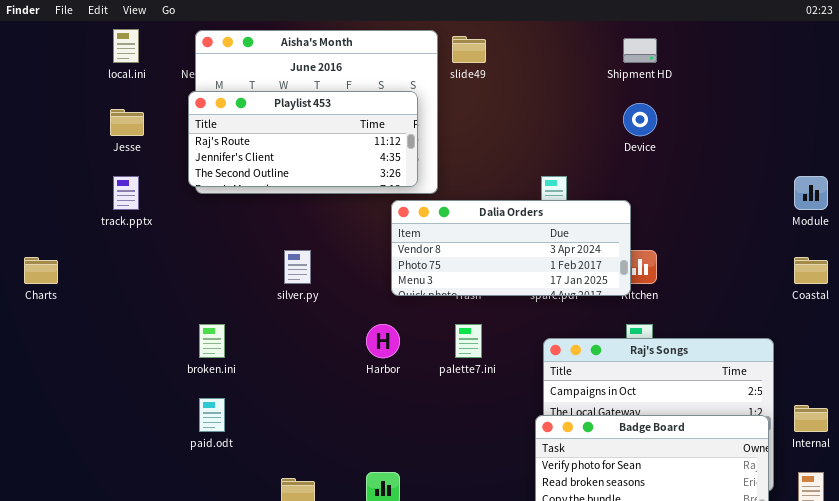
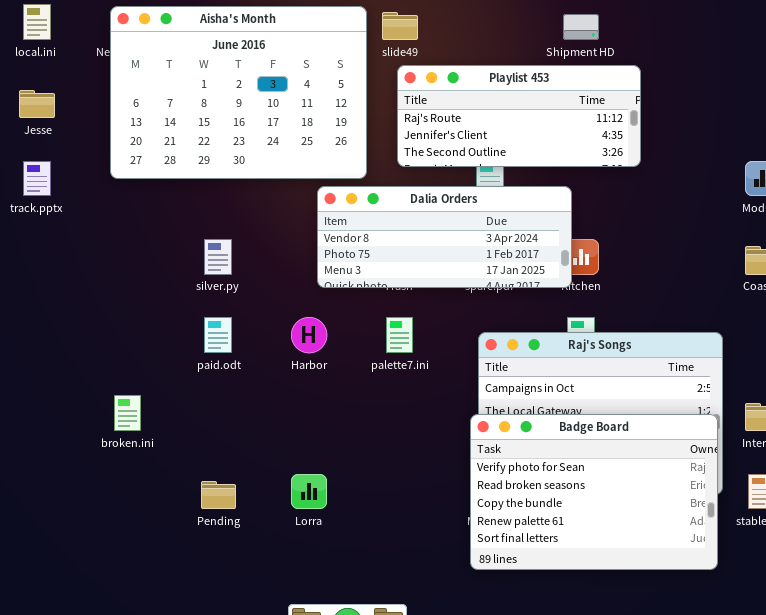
Playlist 453: [188,91,418,187] -> [397,65,641,167], moved
broken.ini: [199,324,225,358] -> [114,395,141,431], moved
paid.odt: [199,398,225,432] -> [204,317,232,353], moved

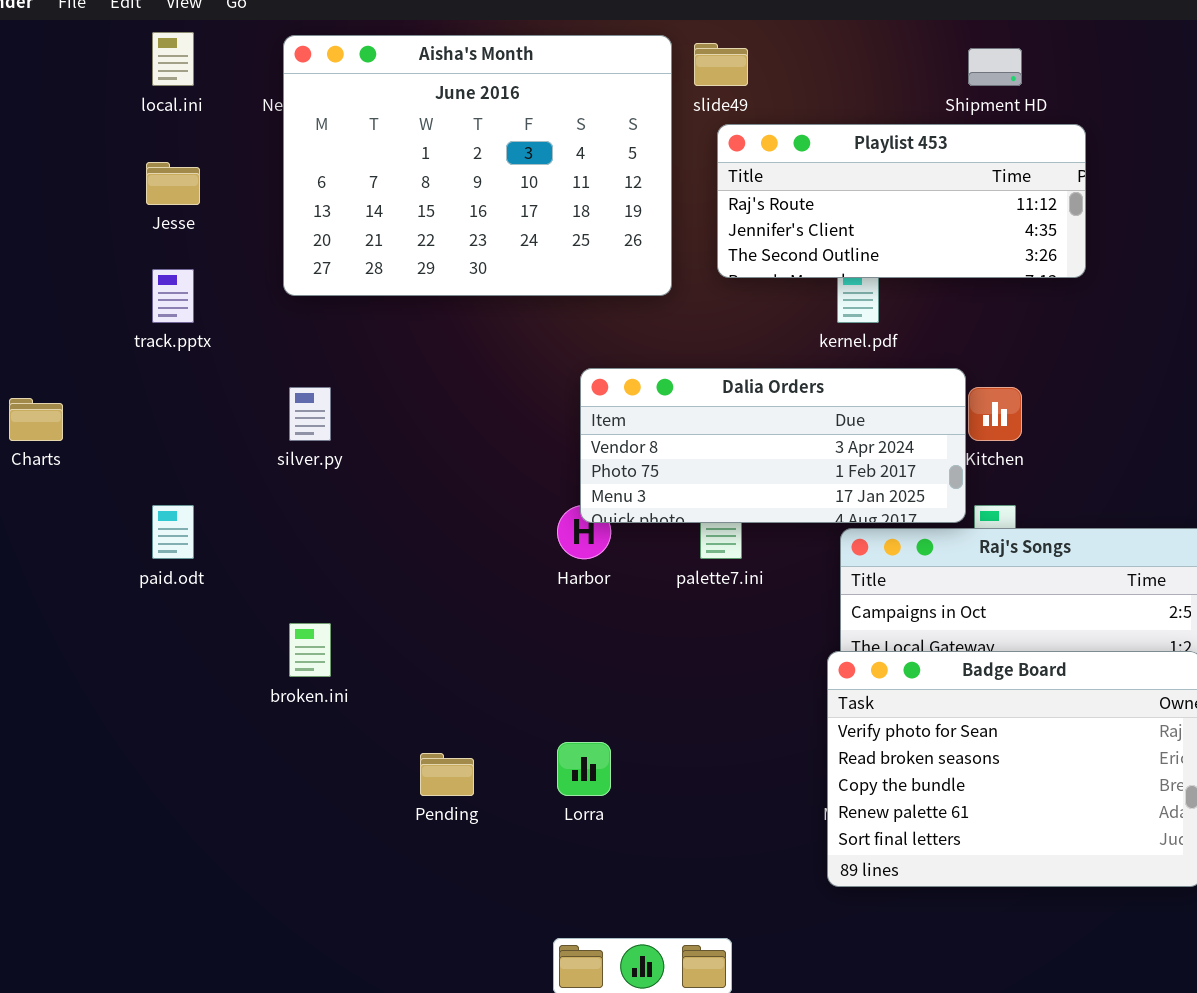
Dalia Orders: [317,186,572,288] -> [580,368,966,523], moved
silver.py: [204,239,232,275] -> [289,387,331,441], moved
paid.odt: [204,317,232,353] -> [152,505,194,559], moved

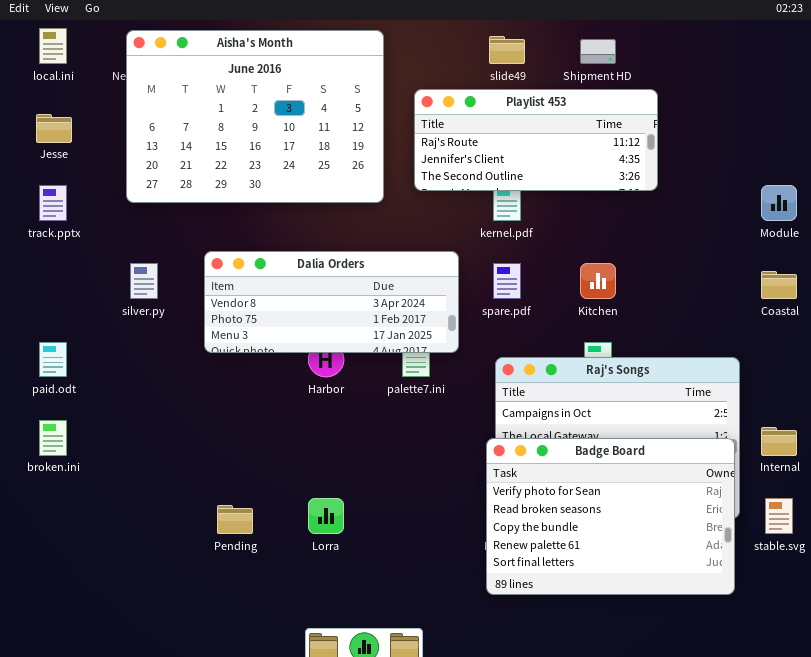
slide49: [694,43,748,86] -> [489,36,525,64], moved
Dalia Orders: [580,368,966,523] -> [204,251,459,353], moved
broken.ini: [289,623,331,677] -> [39,420,67,456], moved

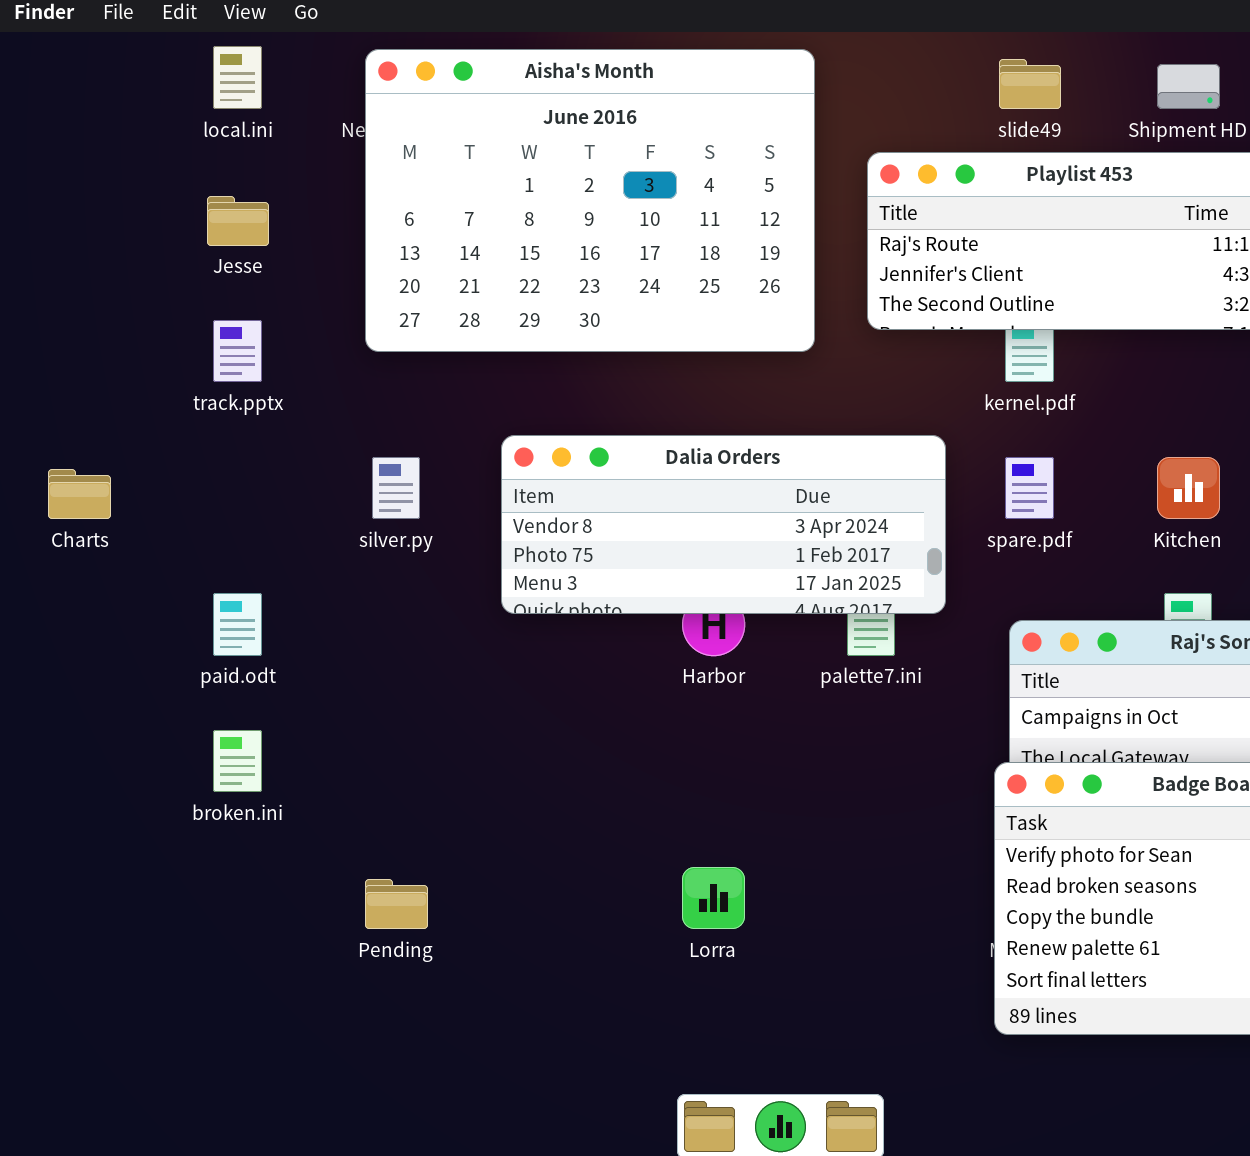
Pending: [217,505,253,534] -> [365,879,428,929], moved

